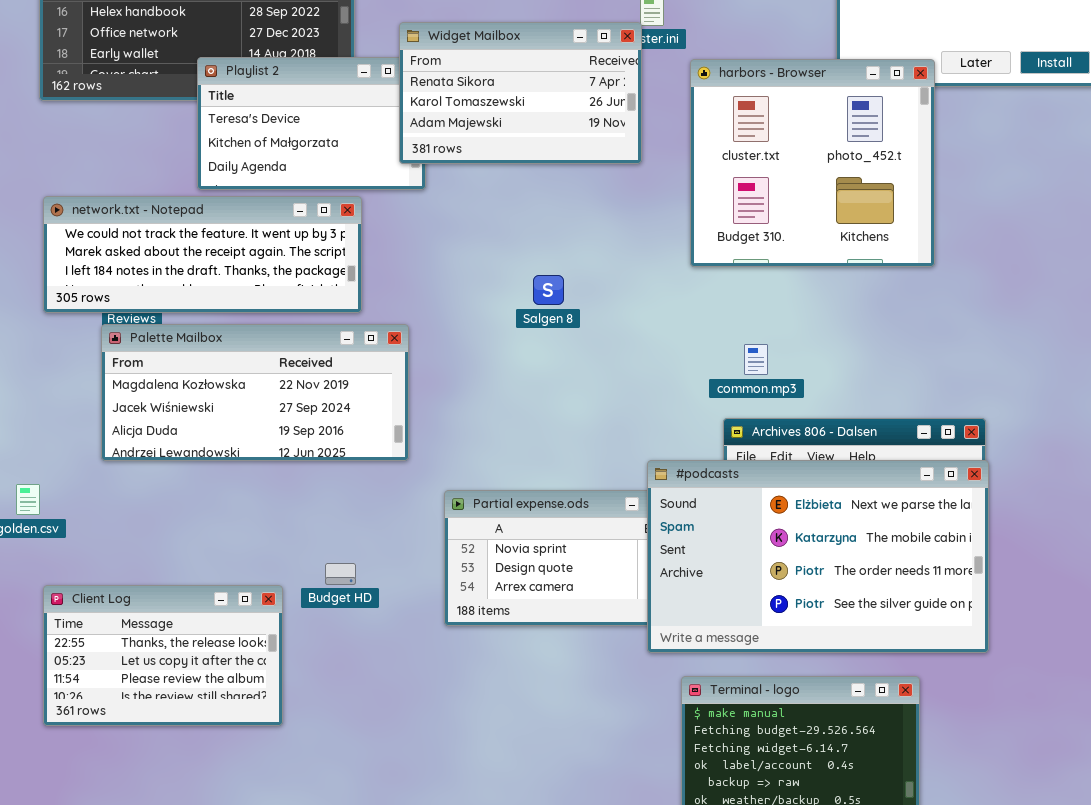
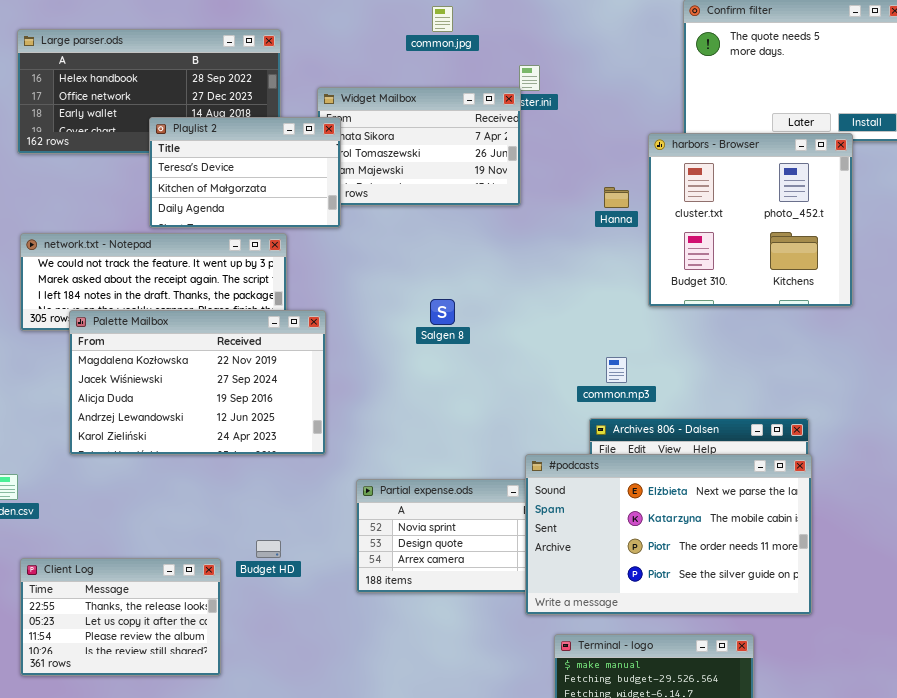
Playlist 2: [197,57,426,190] -> [149,117,341,228], raised
harbors - Browser: [690,59,935,267] -> [648,133,853,307], moved
Palette Mailbox: [101,324,409,461] -> [69,310,326,455], resized

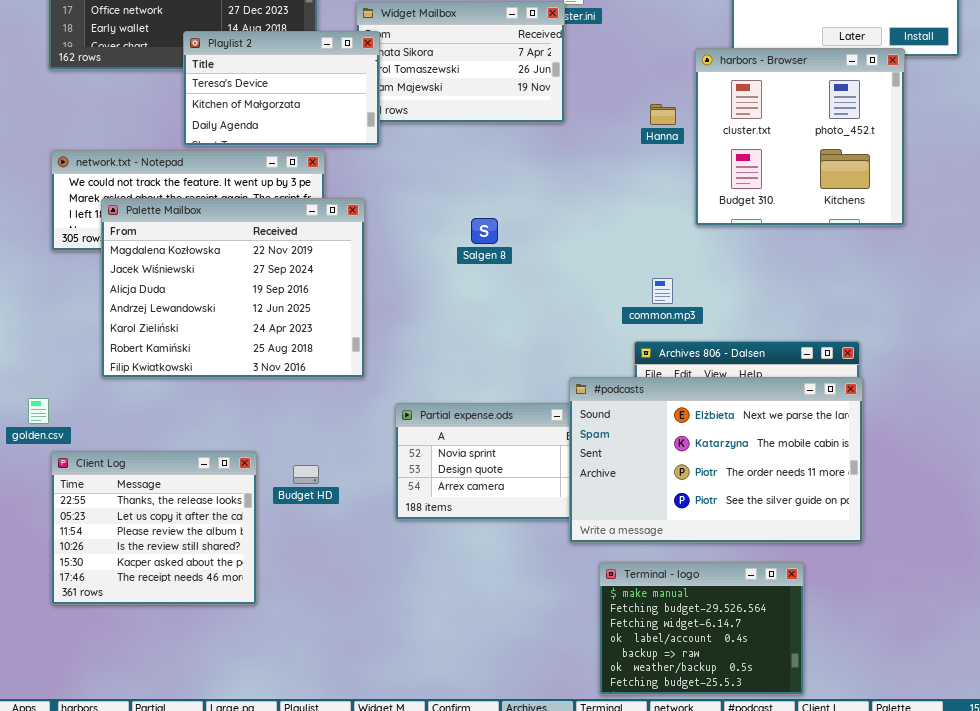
Palette Mailbox: [69,310,326,455] -> [101,198,365,378], resized
Client Log: [20,558,221,676] -> [51,451,257,605], resized

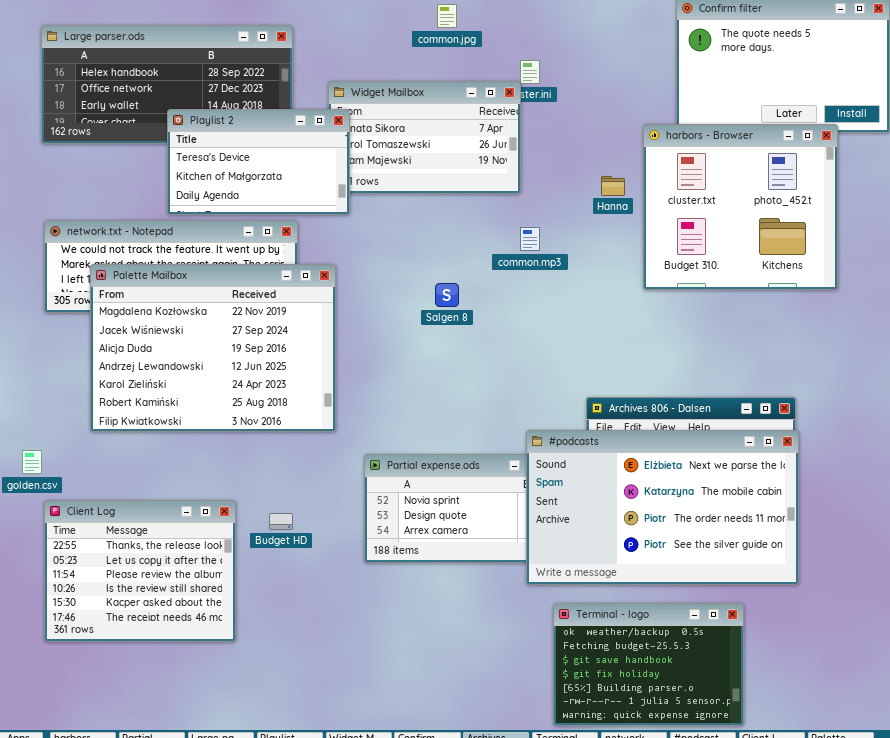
common.mp3: [652,278,673,304] -> [520,227,540,251], moved
Terminal - logo: [599,562,804,695] -> [553,603,744,726], scrolled down 5 rows

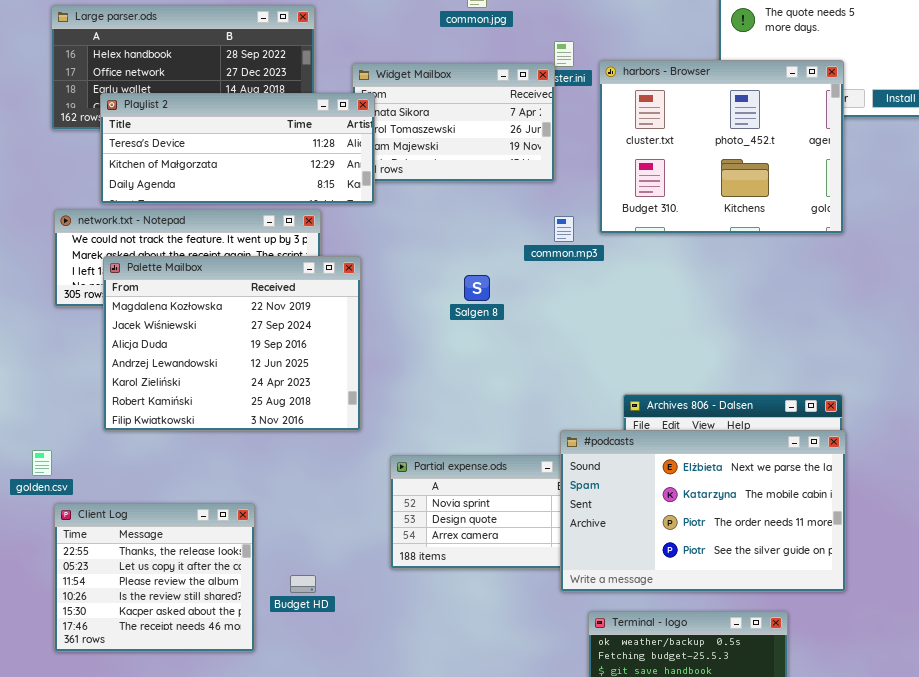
Playlist 2: [167,109,350,215] -> [100,93,375,204], resized
harbors - Browser: [643,124,838,290] -> [599,60,844,234], moved, resized
Budget HD: [269,513,293,530] -> [290,575,316,593], moved

